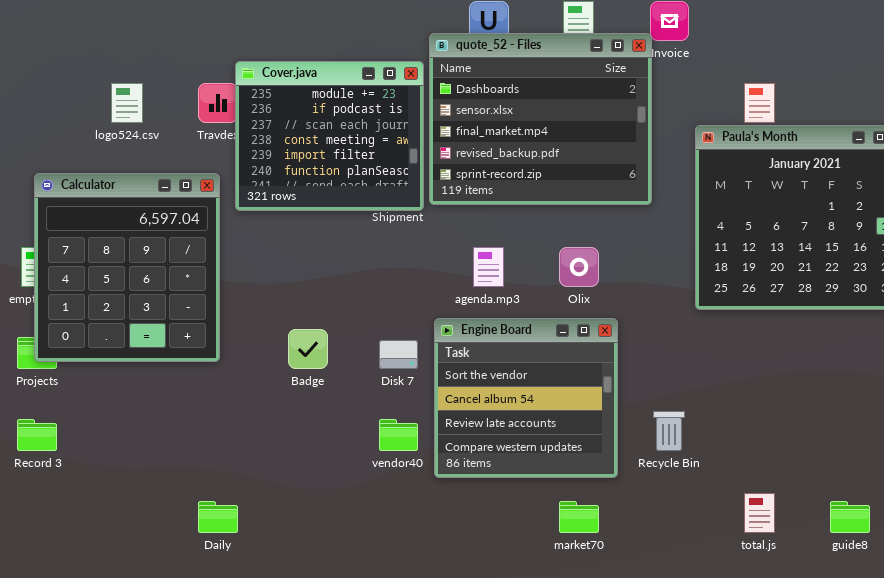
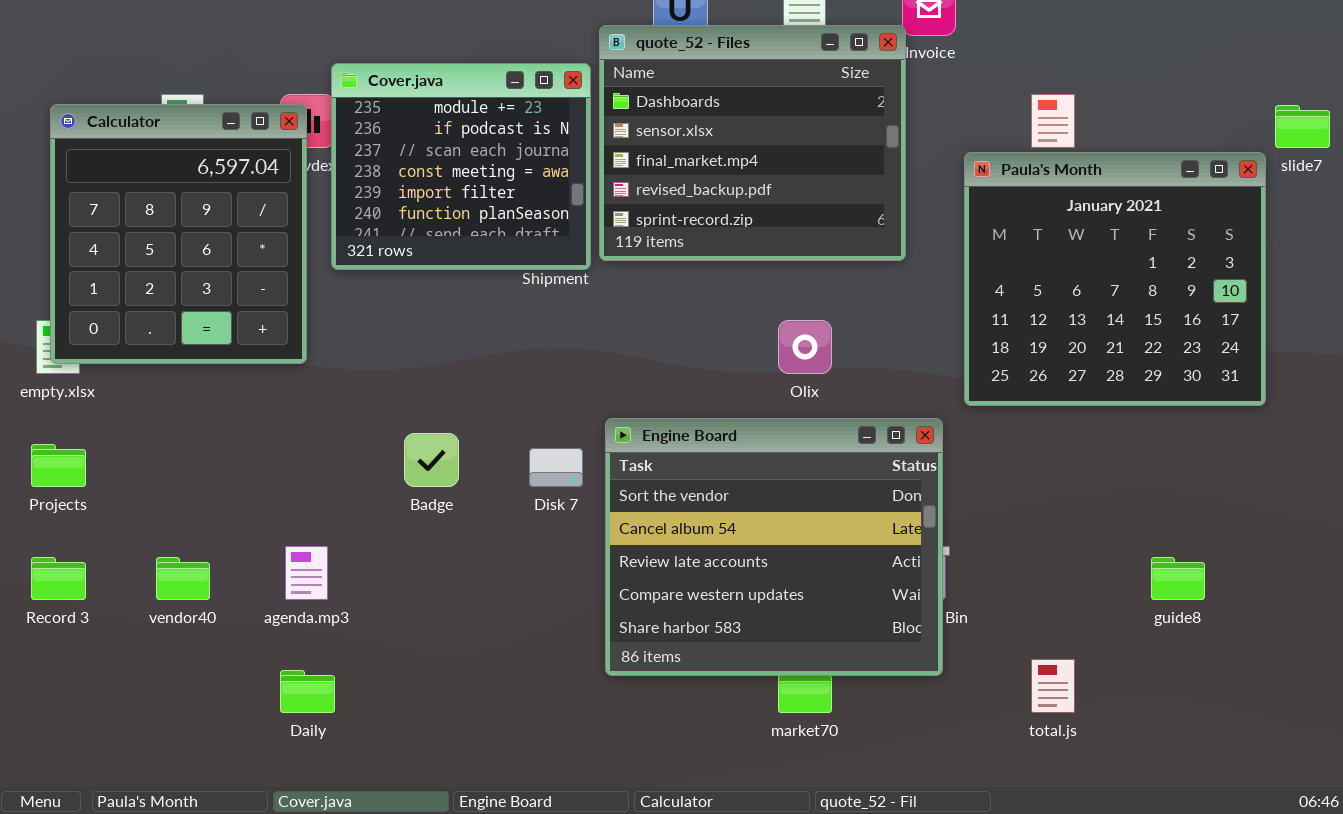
Calculator: [34,173,220,362] -> [50,104,307,364], moved
agenda.mp3: [473,247,504,287] -> [285,546,328,600], moved
Engine Board: [434,318,618,478] -> [605,418,943,676], resized
vendor40: [379,419,418,451] -> [156,557,210,600], moved
guide8: [830,501,870,533] -> [1151,557,1205,600], moved

